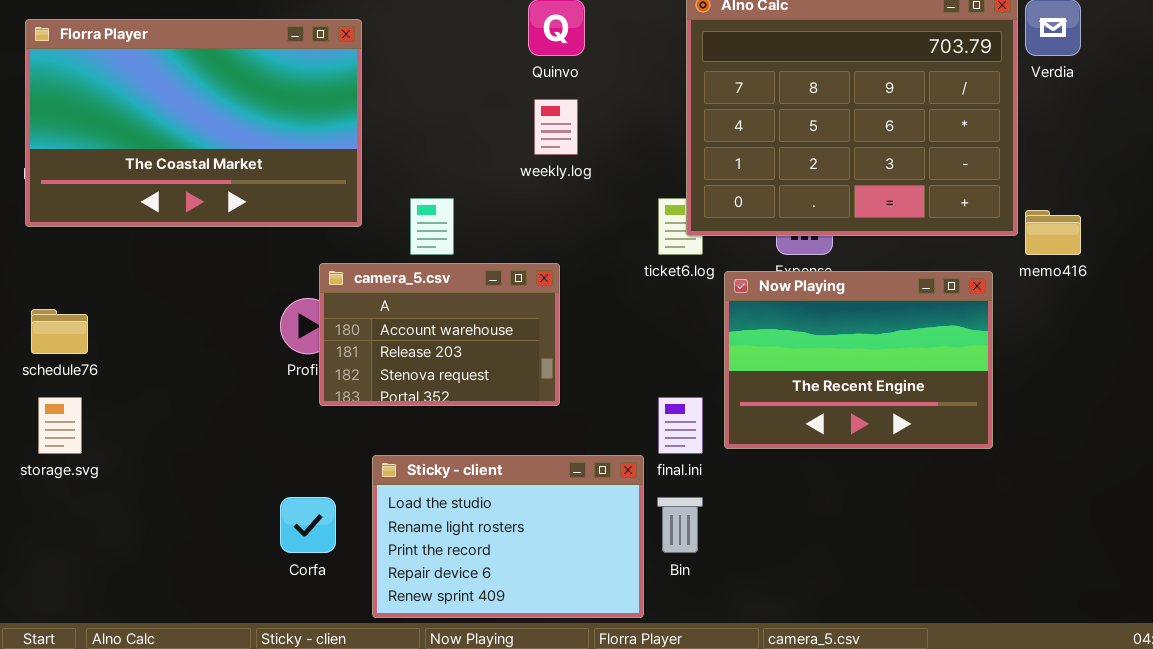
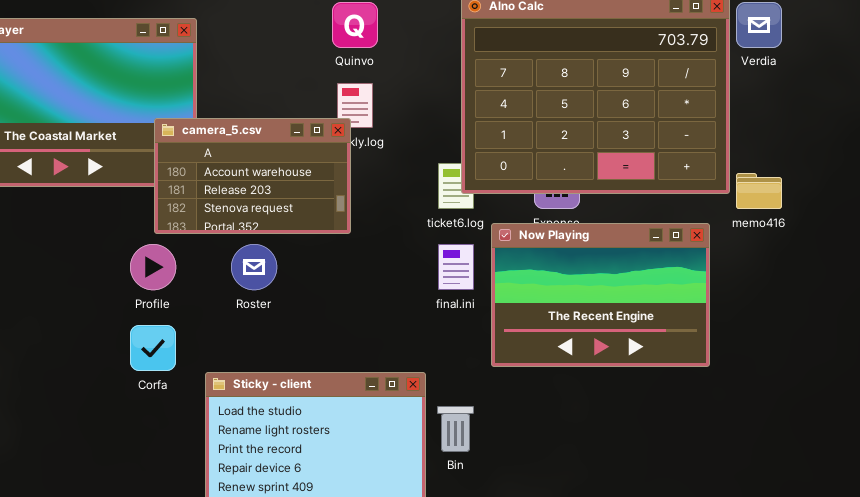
camera_5.csv: [319,263,560,406] -> [154,118,351,234], moved
final.ini: [658,397,703,454] -> [438,244,474,290], moved
Corfa: [280,497,336,553] -> [130,325,176,371], moved

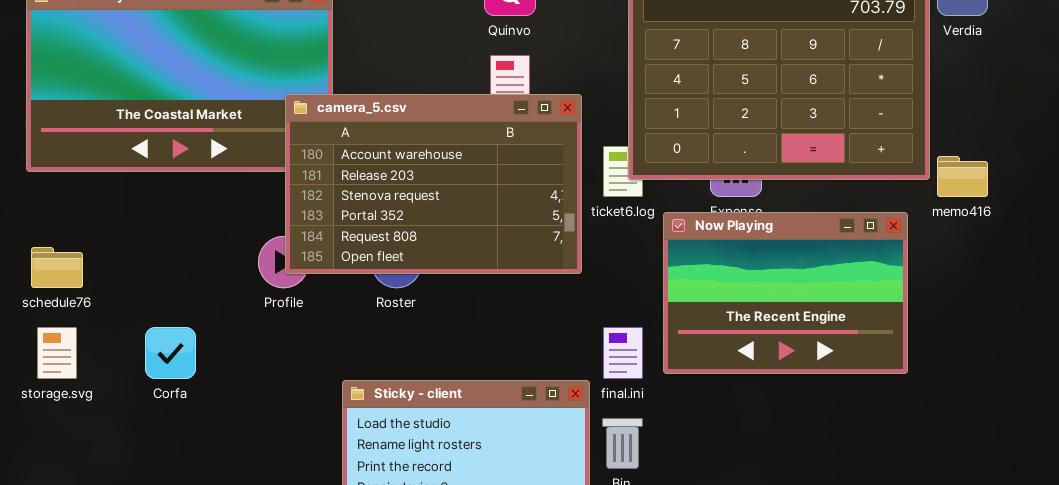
camera_5.csv: [154,118,351,234] -> [285,94,582,274], resized
final.ini: [438,244,474,290] -> [603,327,643,379], moved
Corfa: [130,325,176,371] -> [145,327,196,379], moved

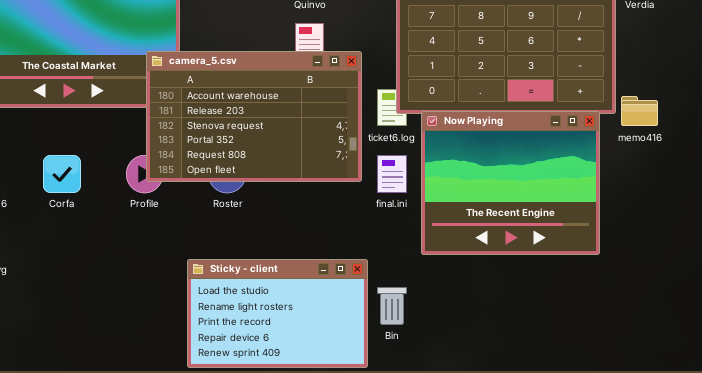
Now Playing: [663,212,908,374] -> [421,111,600,255], resized
Corfa: [145,327,196,379] -> [43,155,81,193], moved
final.ini: [603,327,643,379] -> [377,155,407,193], moved

